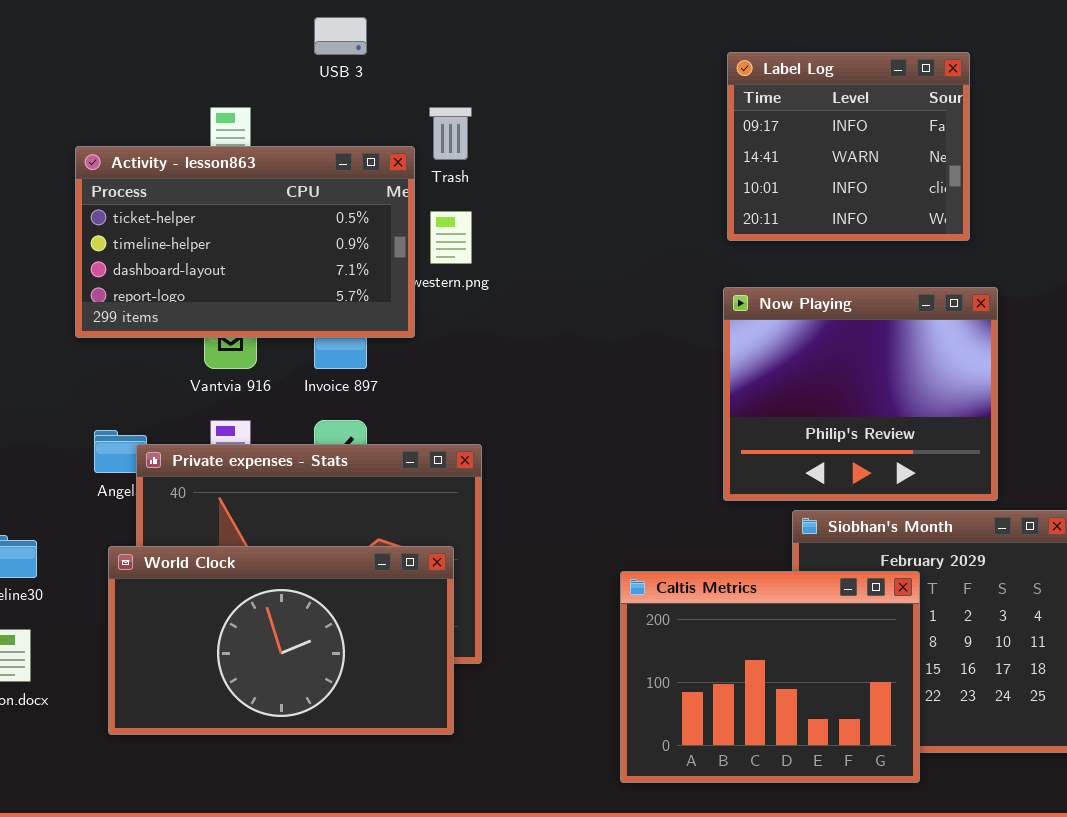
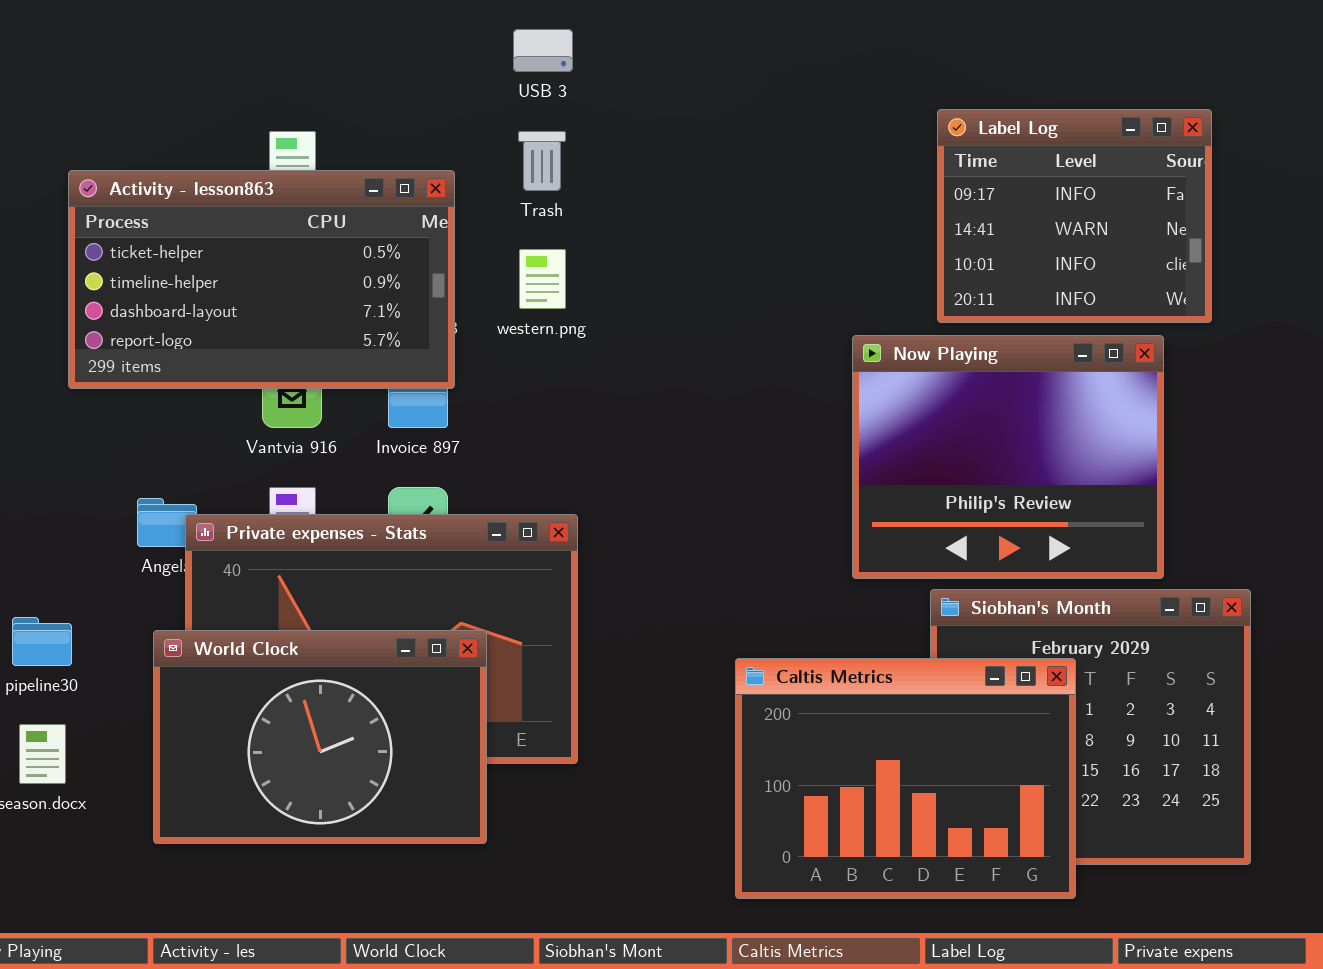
USB 3: [314,17,367,55] -> [513,29,573,72], moved
Label Log: [727,52,970,241] -> [937,109,1212,323], moved
Activity - lesson863: [75,146,415,338] -> [68,170,455,389], moved
World Clock: [108,546,454,735] -> [153,630,487,844], resized

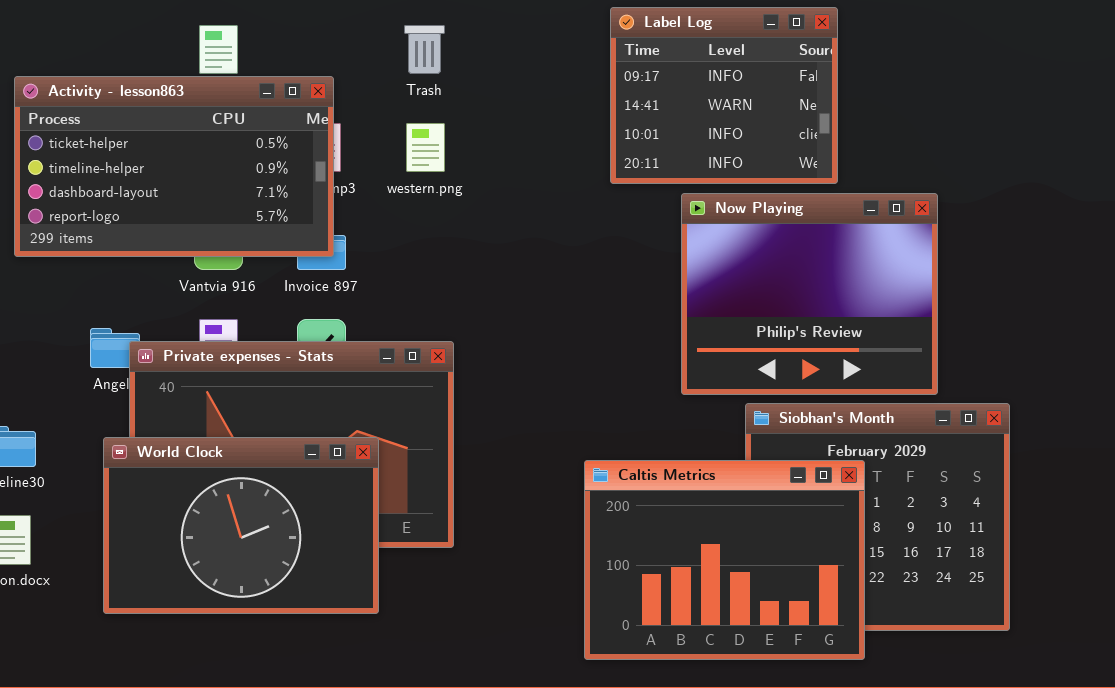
Label Log: [937,109,1212,323] -> [610,7,838,184], moved
Activity - lesson863: [68,170,455,389] -> [14,76,334,257], moved

